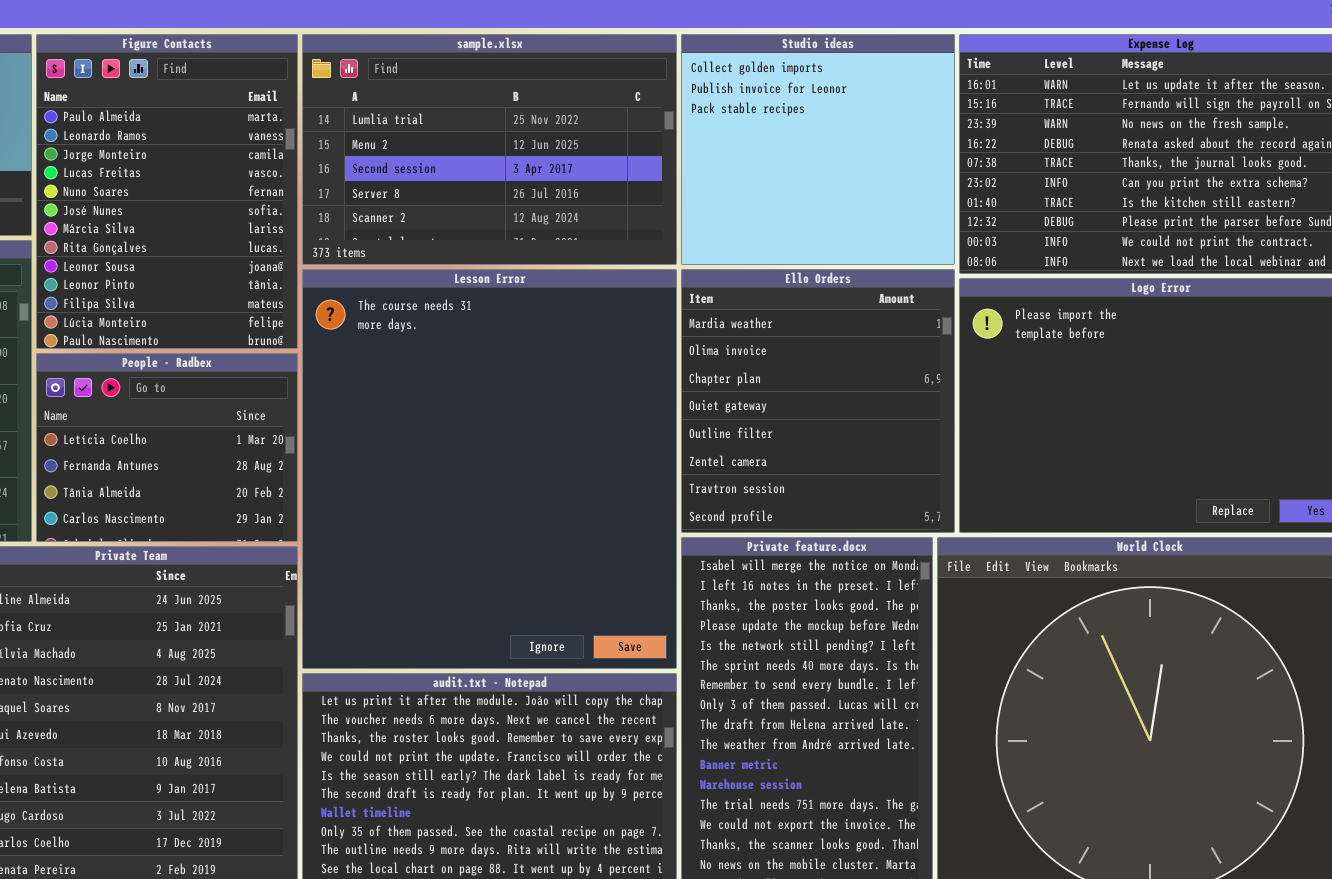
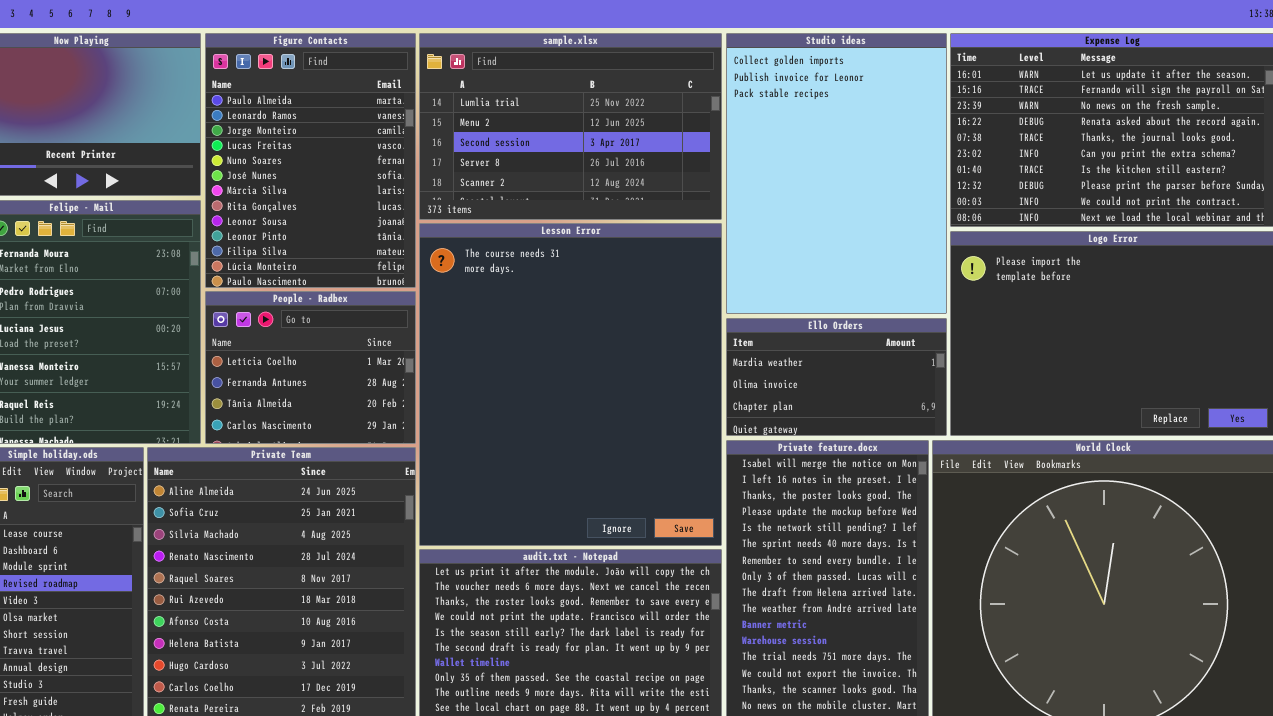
Studio ideas: [681,34,955,265] -> [726,33,947,314], resized
Ello Orders: [681,269,955,533] -> [726,318,947,436], resized

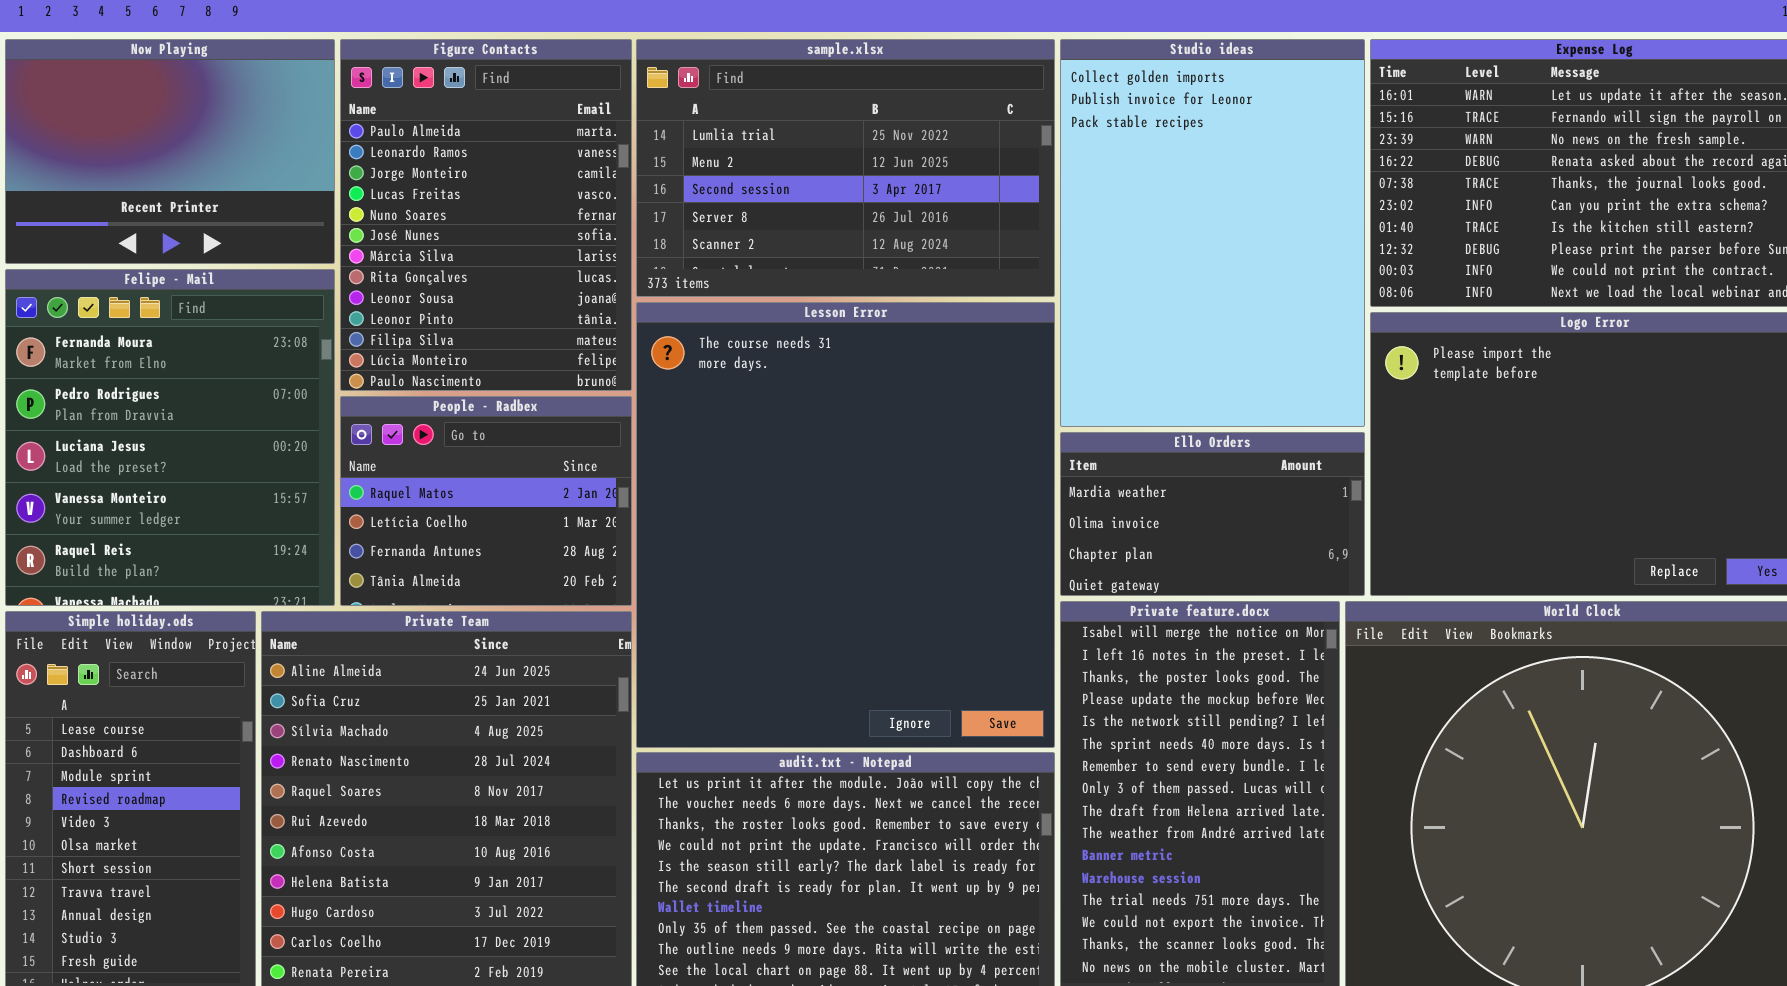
People - Radbex: [205,291,416,444] -> [340,396,632,606], scrolled up 1 row

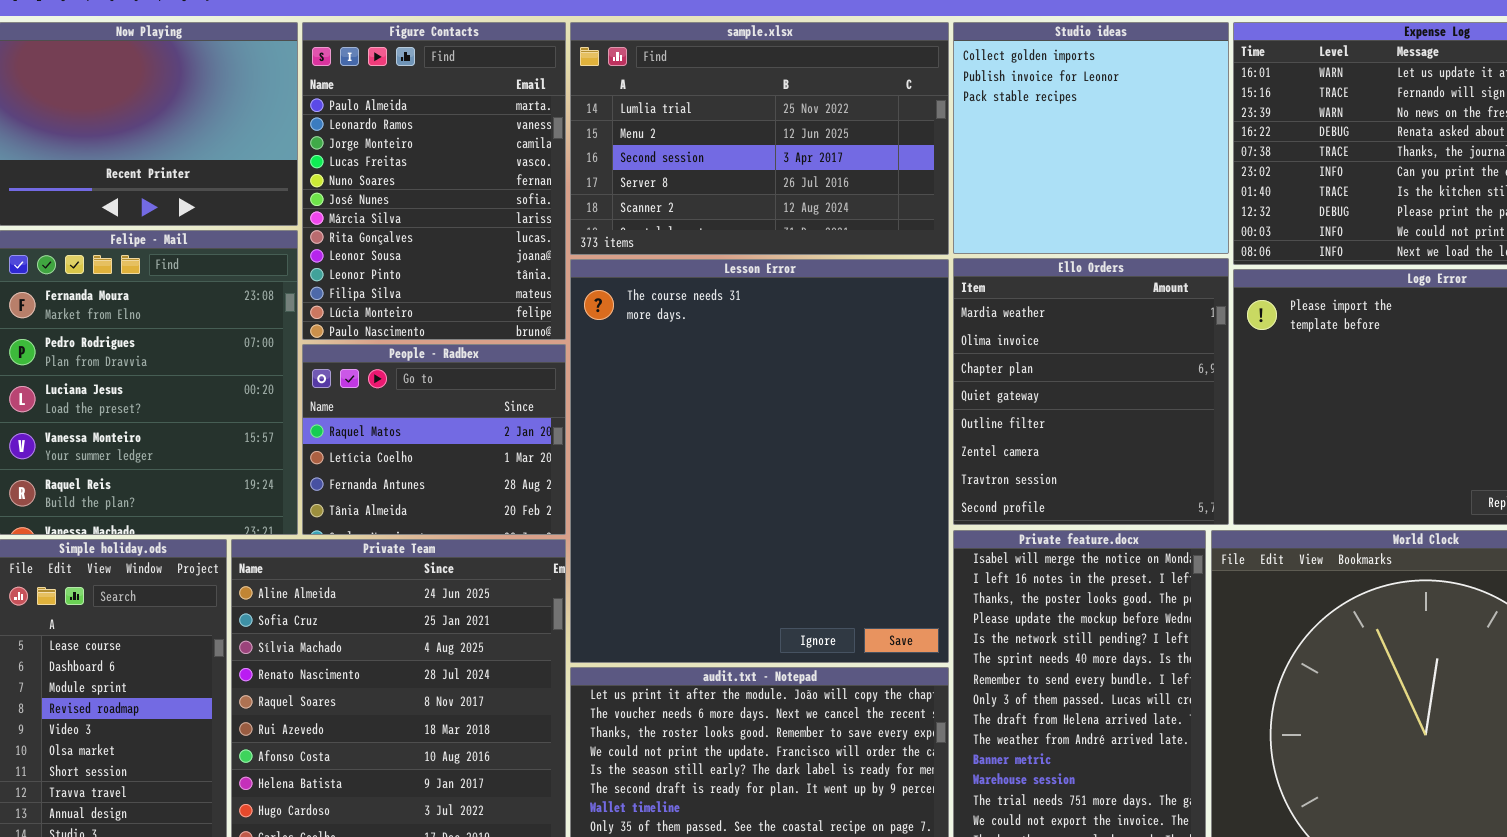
Studio ideas: [1060,39,1365,427] -> [953,22,1229,254], resized
Ello Orders: [1060,432,1365,596] -> [953,258,1229,525], resized

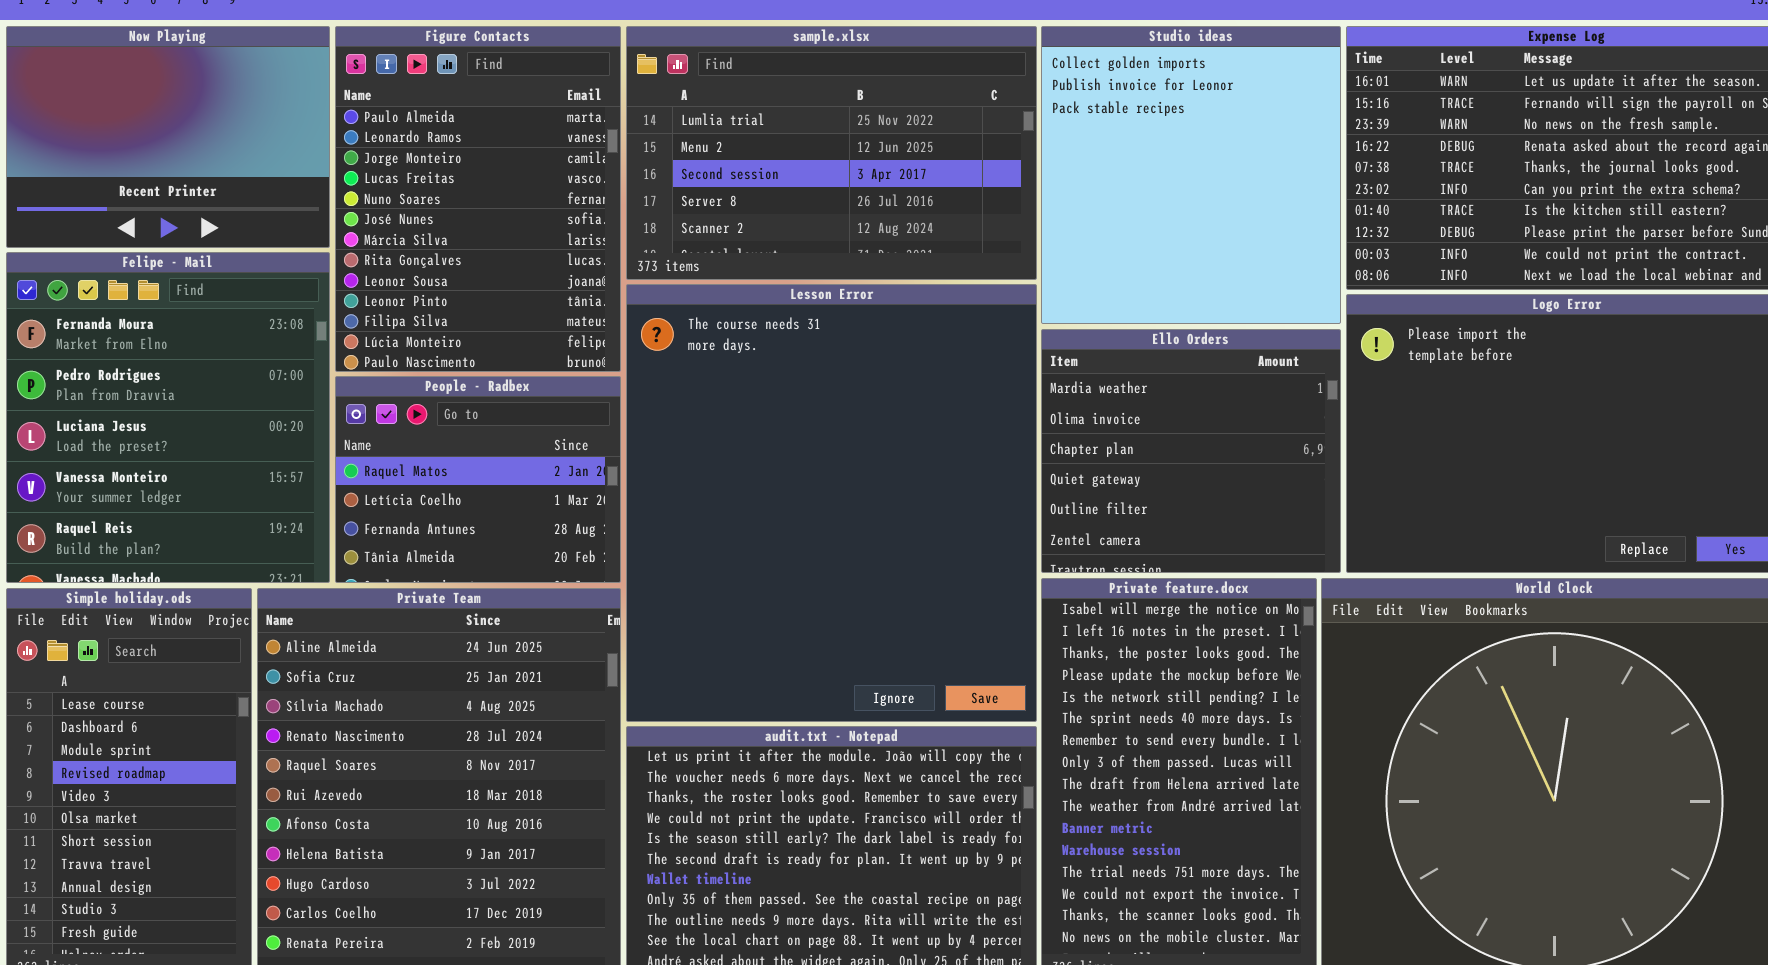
Studio ideas: [953,22,1229,254] -> [1041,26,1341,324], resized
Ello Orders: [953,258,1229,525] -> [1041,329,1341,573], resized

